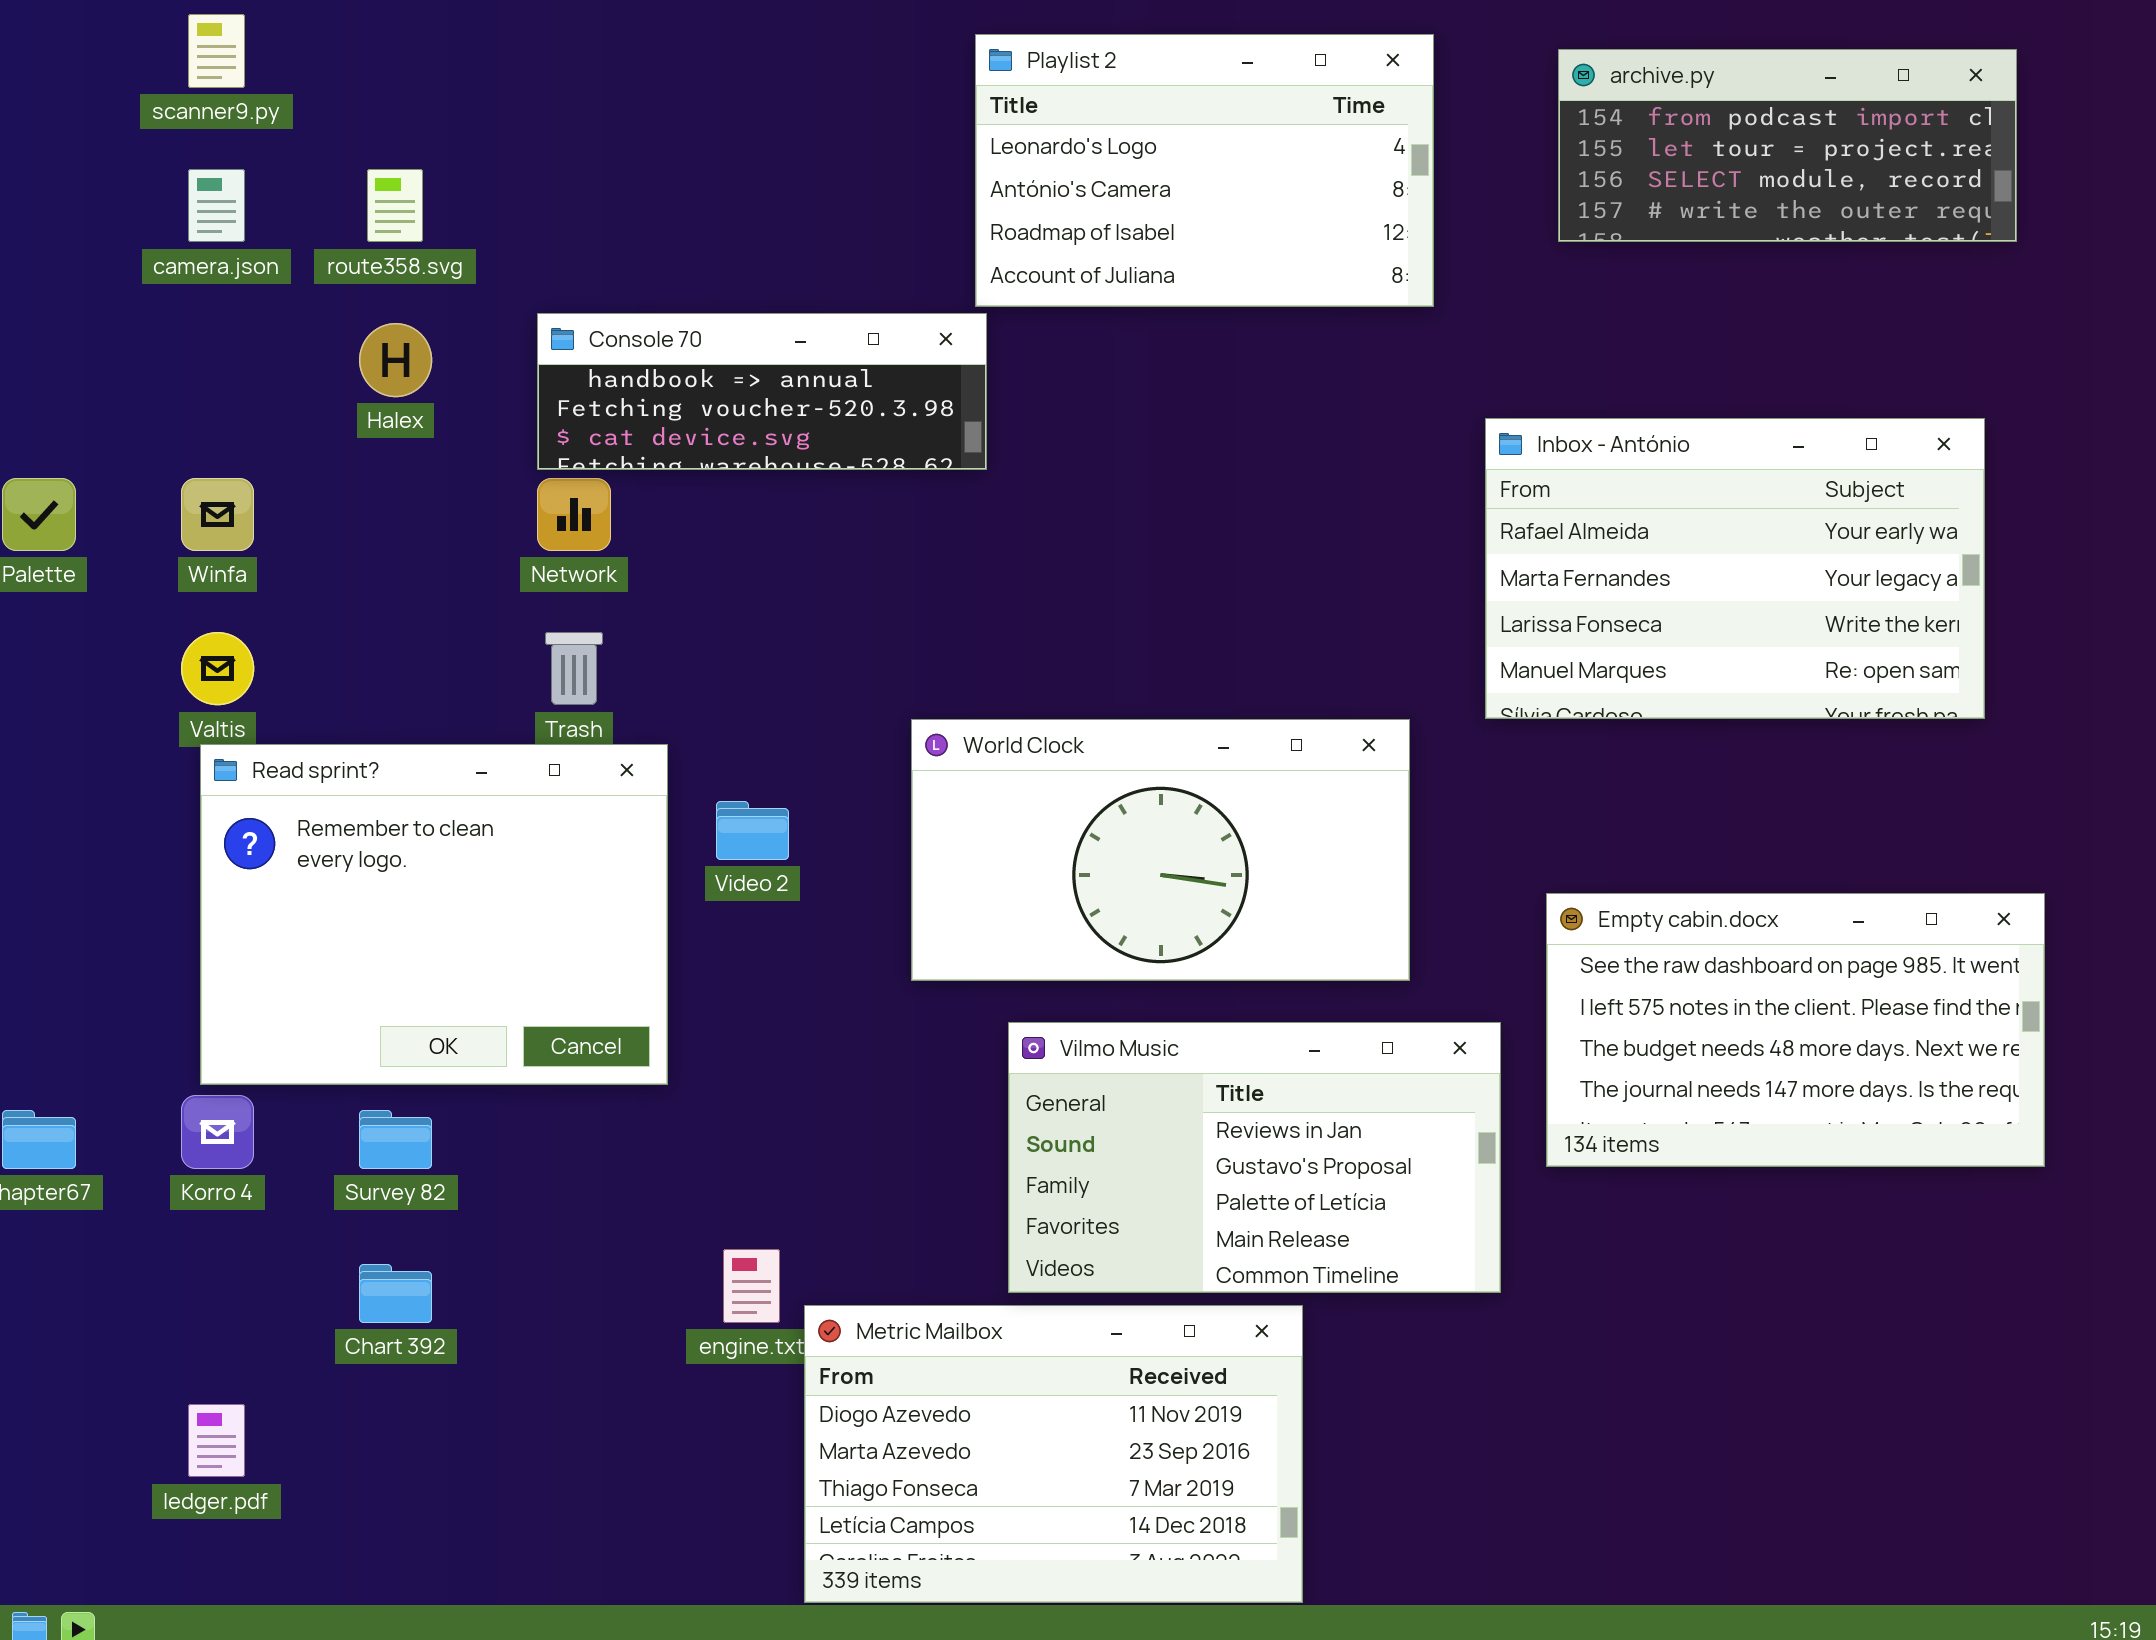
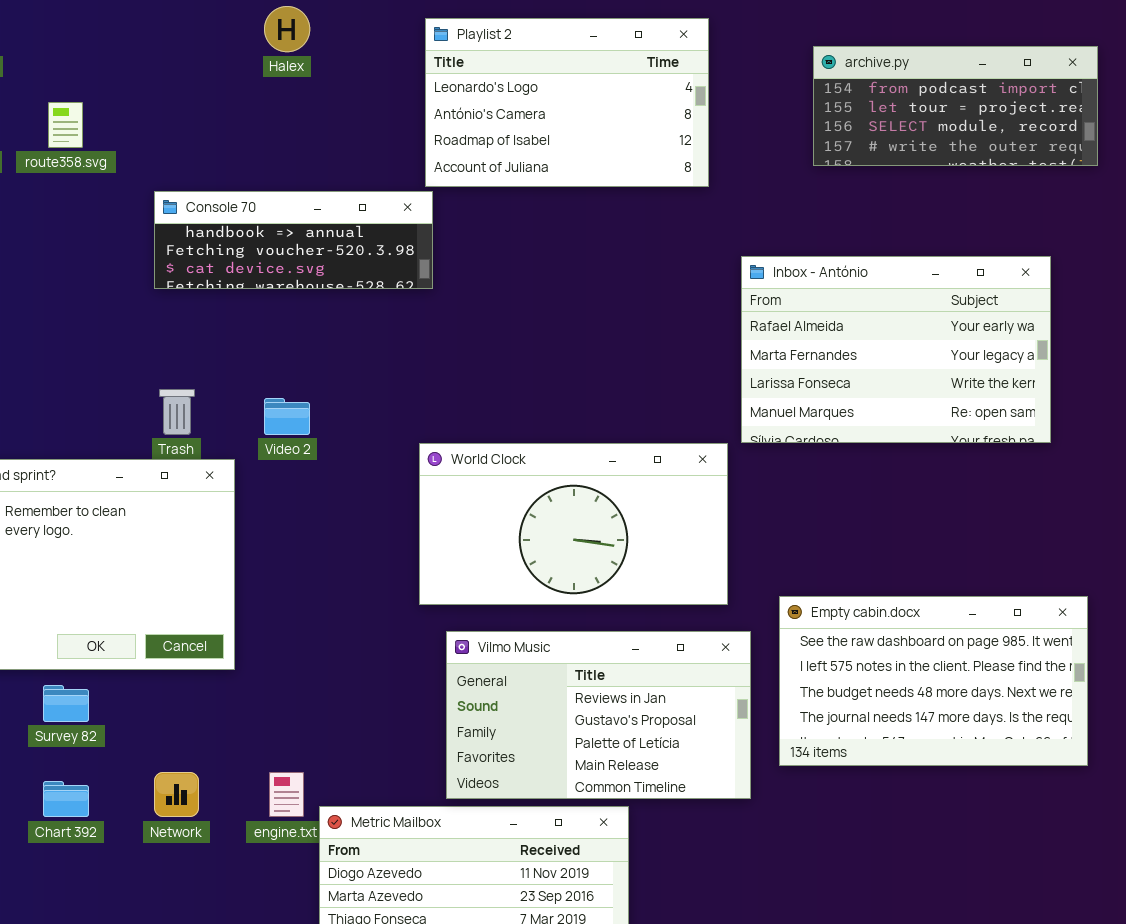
archive.py: [1558,49,2017,242] -> [813,46,1098,166], moved
Halex: [359,323,432,397] -> [264,6,310,52], moved
Network: [537,478,611,551] -> [154,772,199,817], moved
World Clock: [911,719,1410,981] -> [419,443,728,605], moved
Video 2: [716,801,789,860] -> [264,398,310,435], moved
Empty cabin.docx: [1546,893,2045,1167] -> [779,596,1088,766], moved

